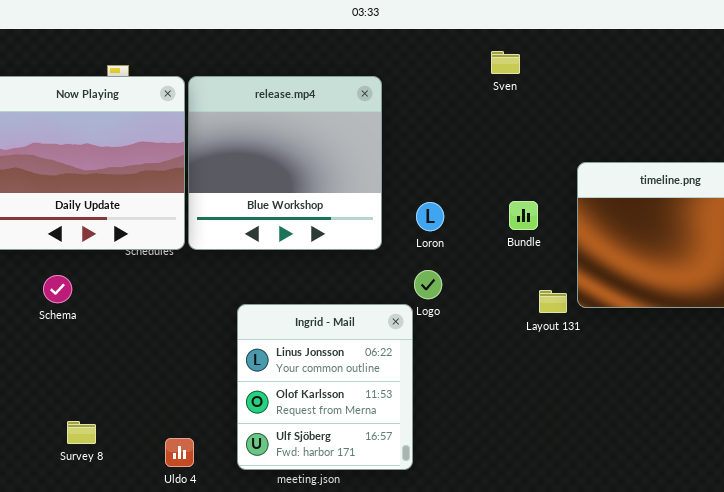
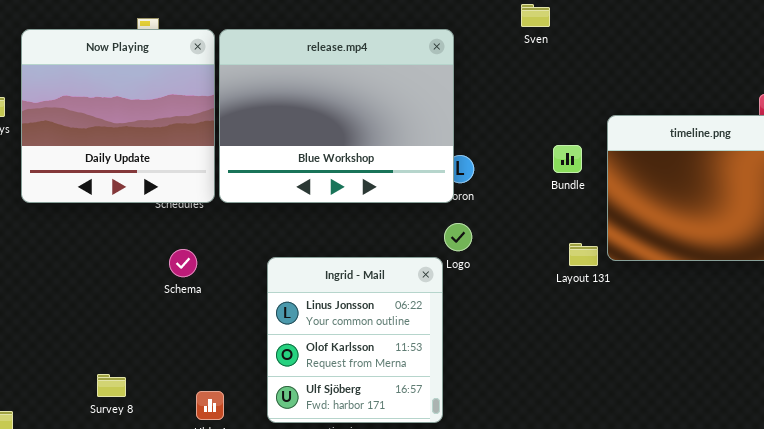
release.mp4: [188,76,382,250] -> [219,29,454,203], resized
Bundle: [509,201,538,230] -> [553,145,582,173], moved
Schema: [43,275,72,303] -> [169,249,197,277], moved

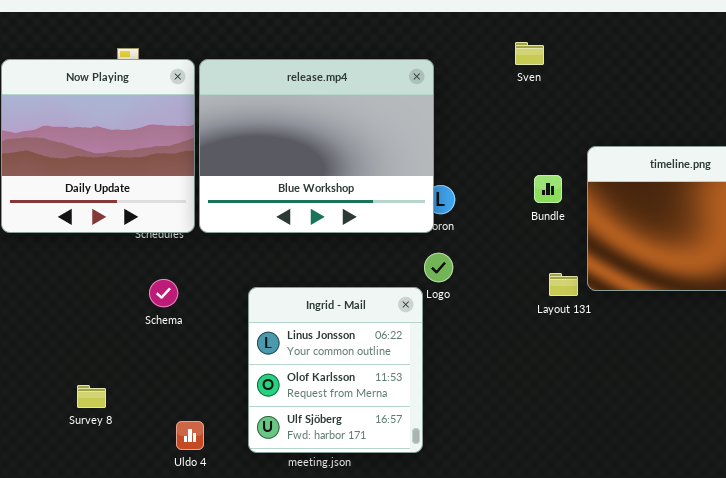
Sven: [521,4,550,27] -> [515,42,544,65], moved
Survey 8: [97,374,126,397] -> [77,385,106,408], moved

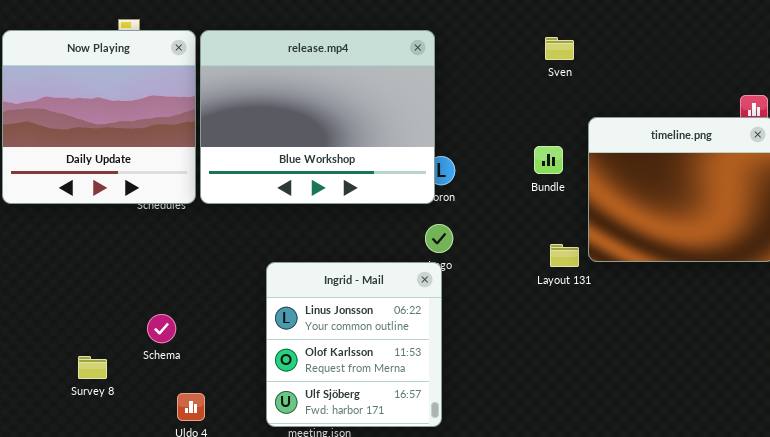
Sven: [515,42,544,65] -> [545,37,574,60], moved
Schema: [149,279,178,307] -> [147,314,176,343], moved
Ingrid - Mail: [248,287,423,453] -> [266,262,442,427], moved

